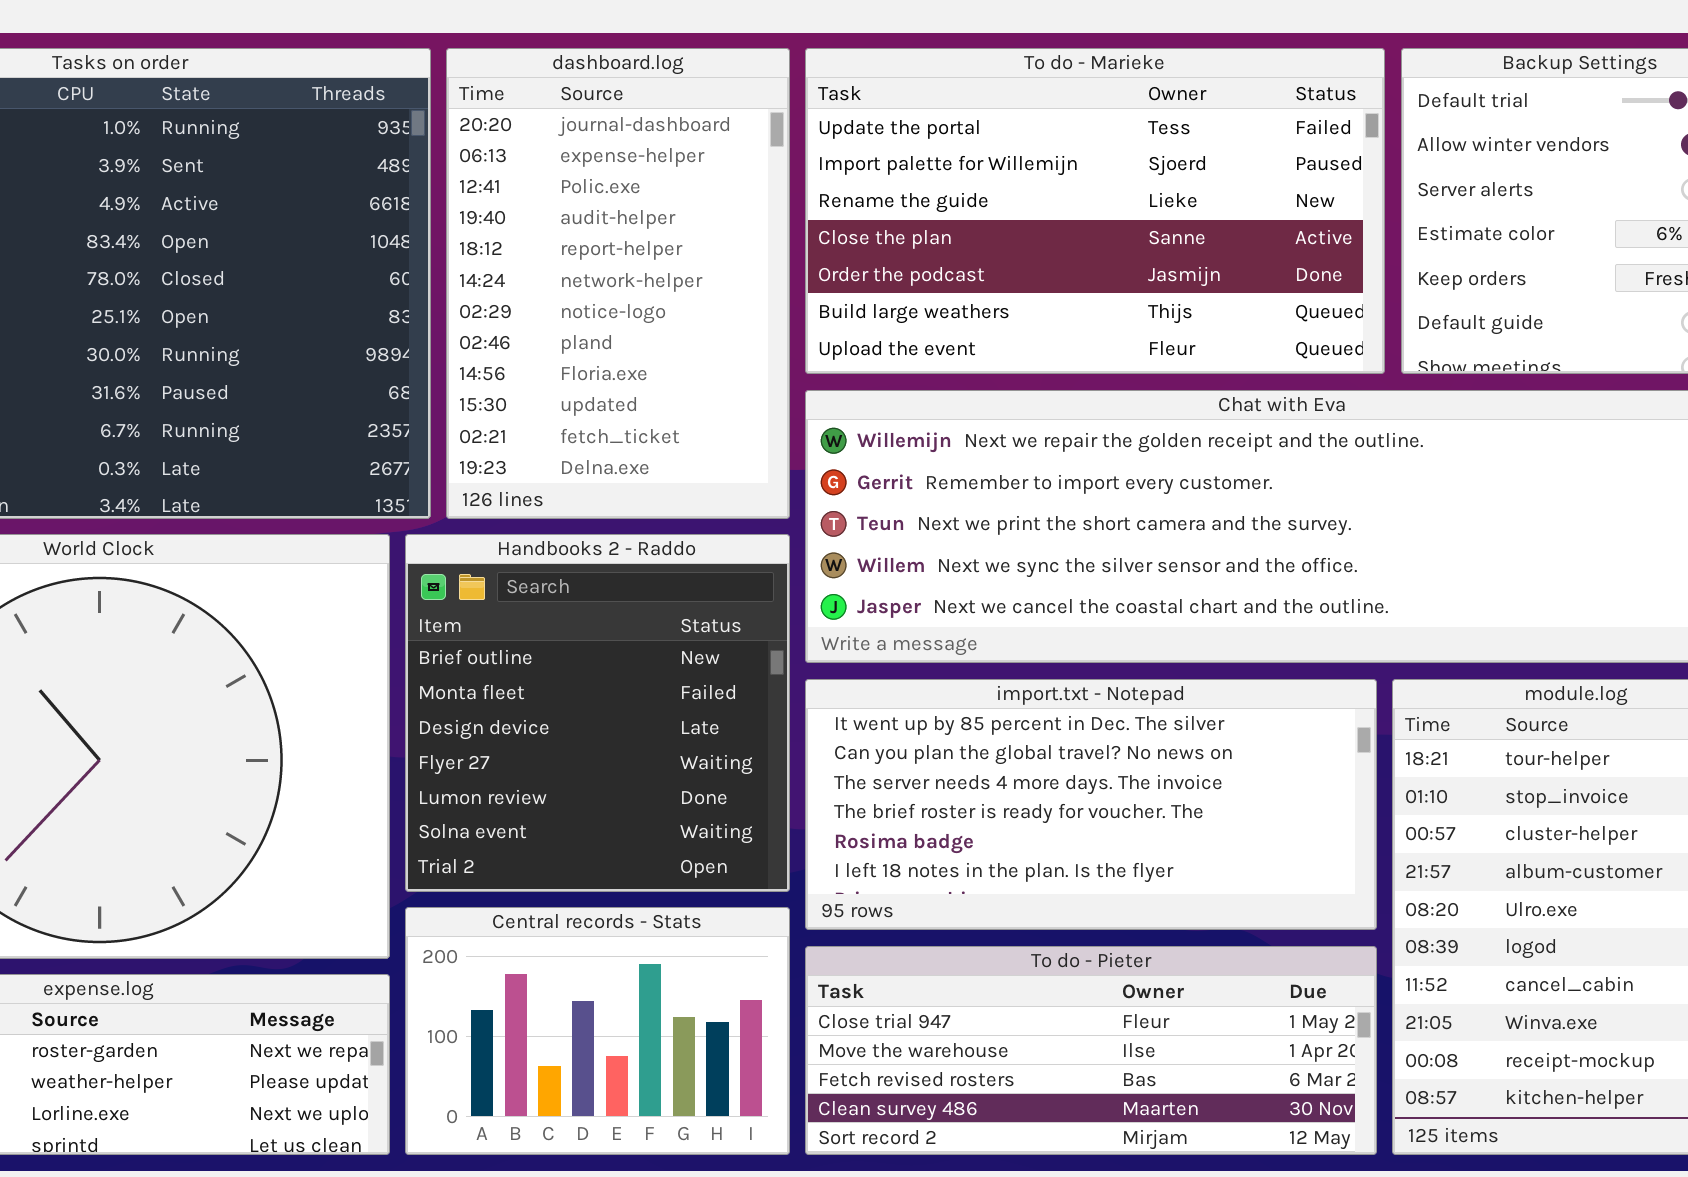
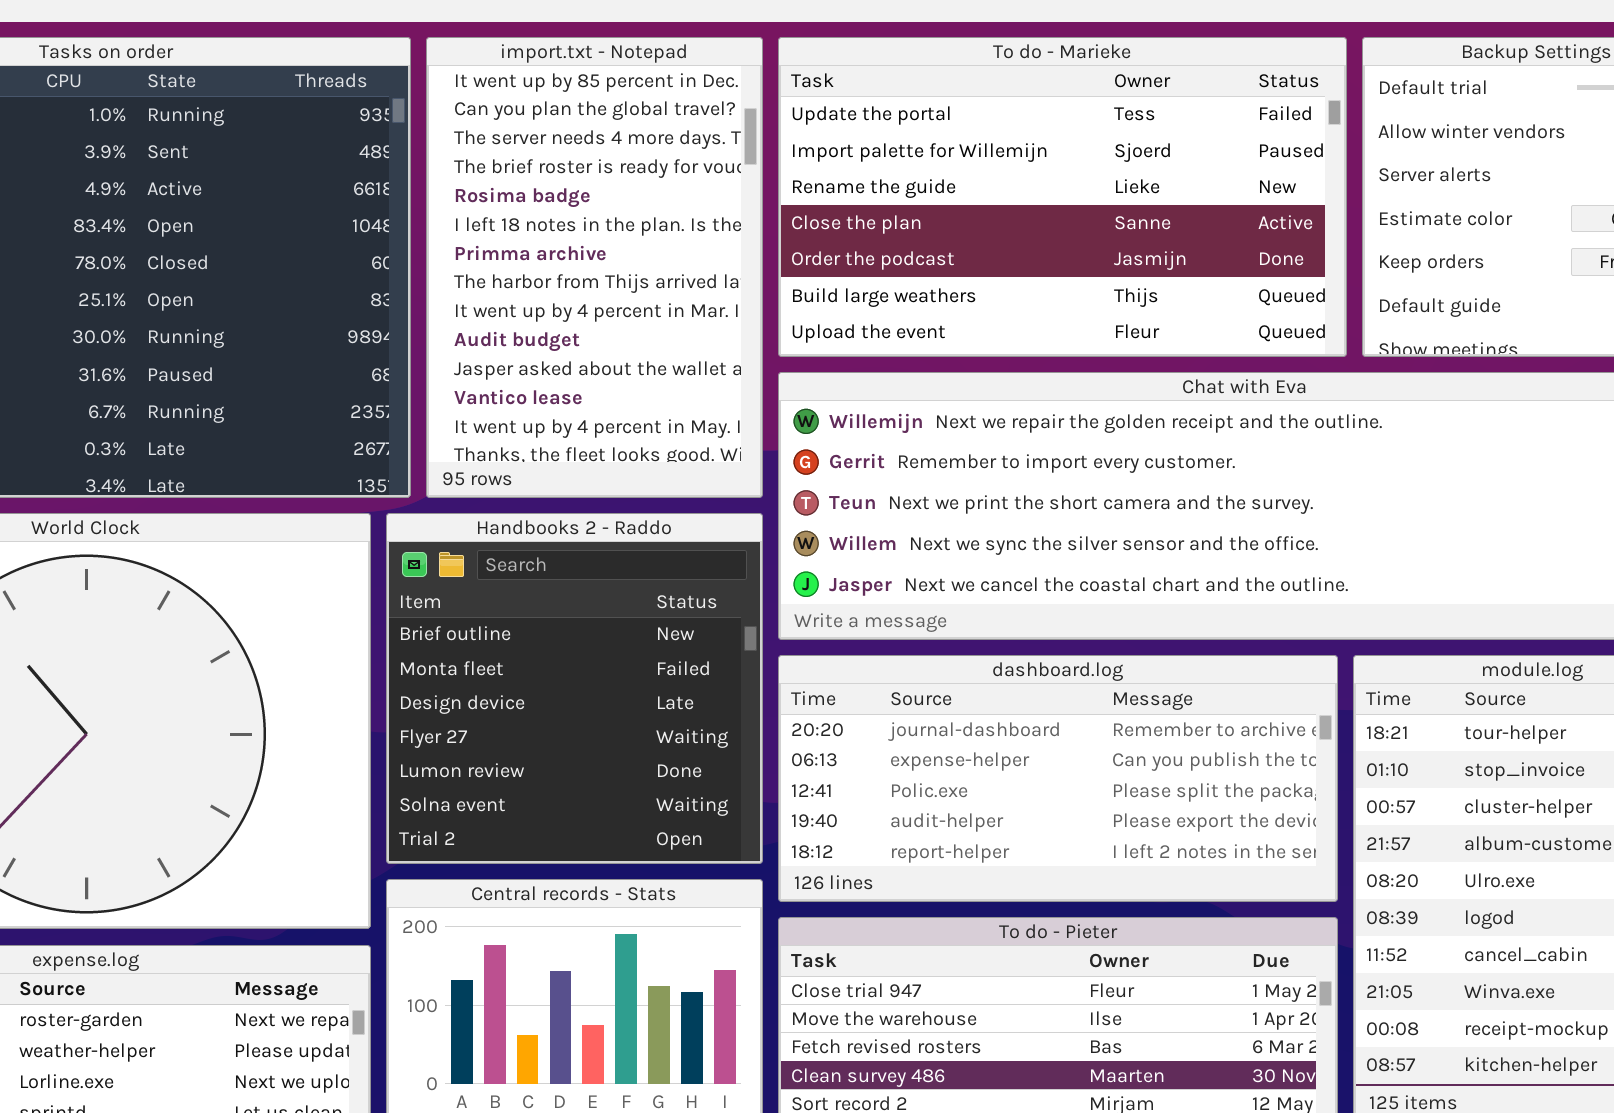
dashboard.log: [446,48,790,519] -> [778,655,1338,902], moved, resized
import.txt - Notepad: [805,679,1377,930] -> [426,37,763,498], moved, resized

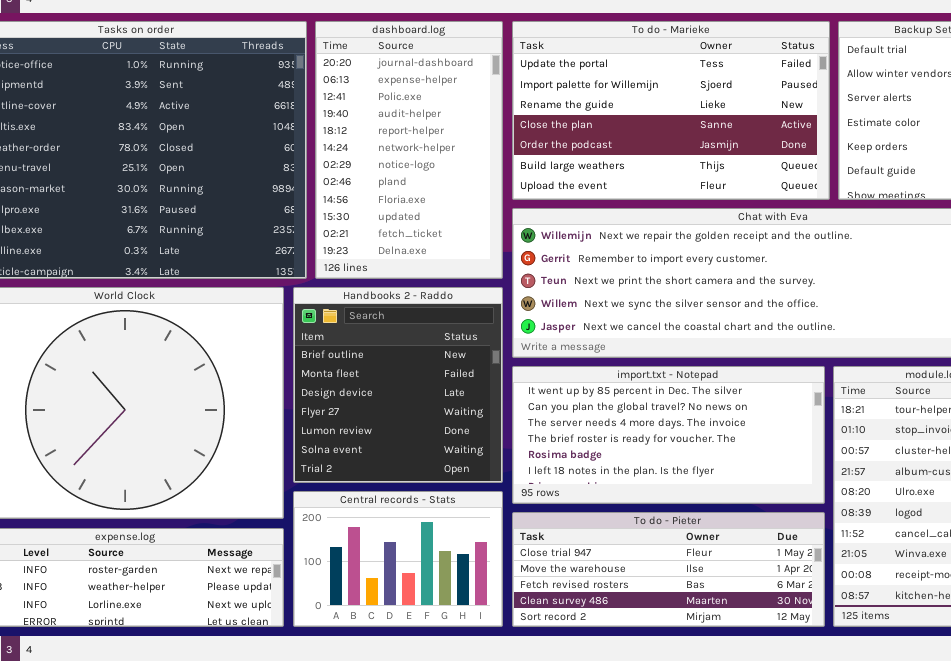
import.txt - Notepad: [426,37,763,498] -> [512,366,825,504], moved, resized
dashboard.log: [778,655,1338,902] -> [315,21,503,279], moved, resized

